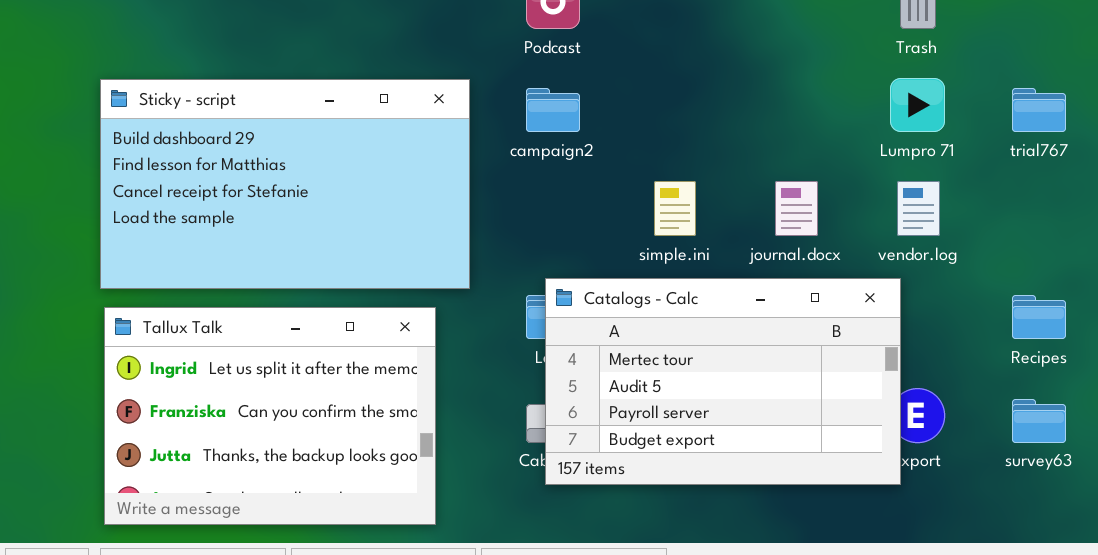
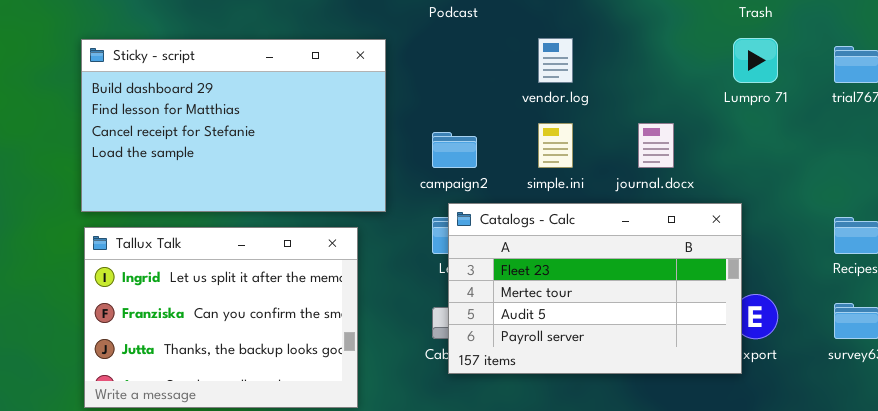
campaign2: [526,88,580,132] -> [432,132,477,168], moved
vendor.log: [897,181,940,236] -> [538,38,573,83], moved
Catalogs - Calc: [545,278,901,485] -> [448,203,742,374], scrolled up 1 row

